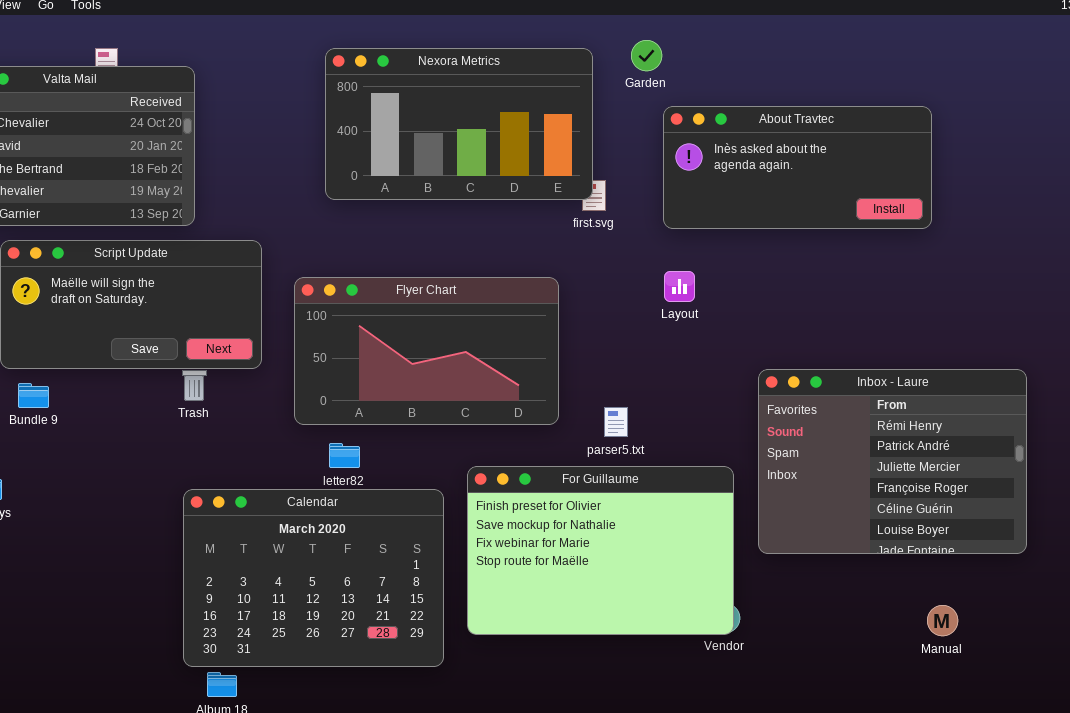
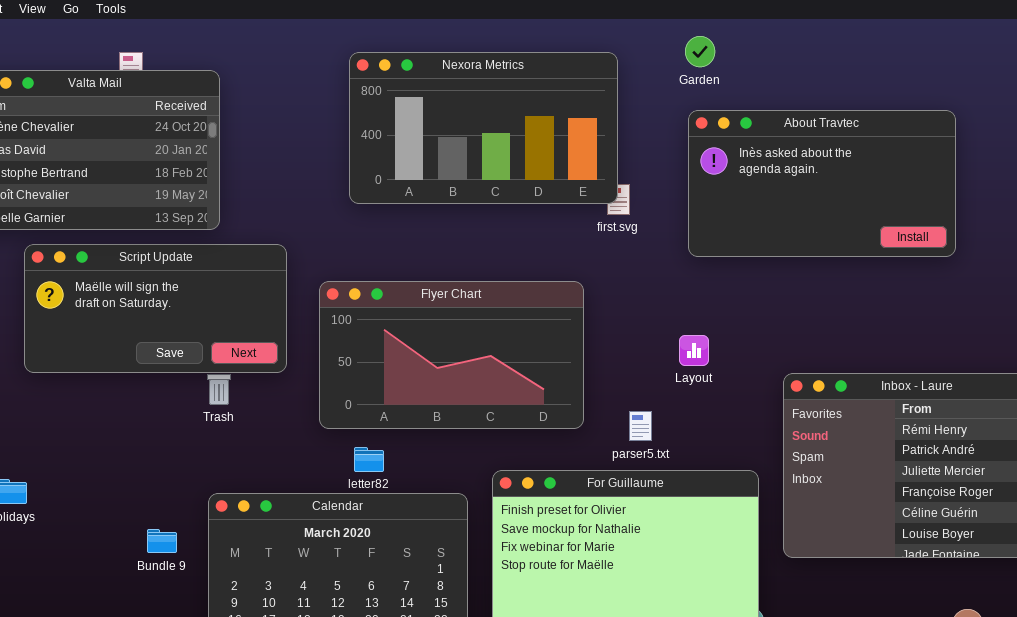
Garden: [631,40,662,71] -> [685,36,715,67], moved
About Travtec: [663,106,932,229] -> [688,110,956,257], resized
Layout: [664,271,695,302] -> [679,335,709,366], moved
Bundle 9: [18,383,49,408] -> [147,529,177,553], moved

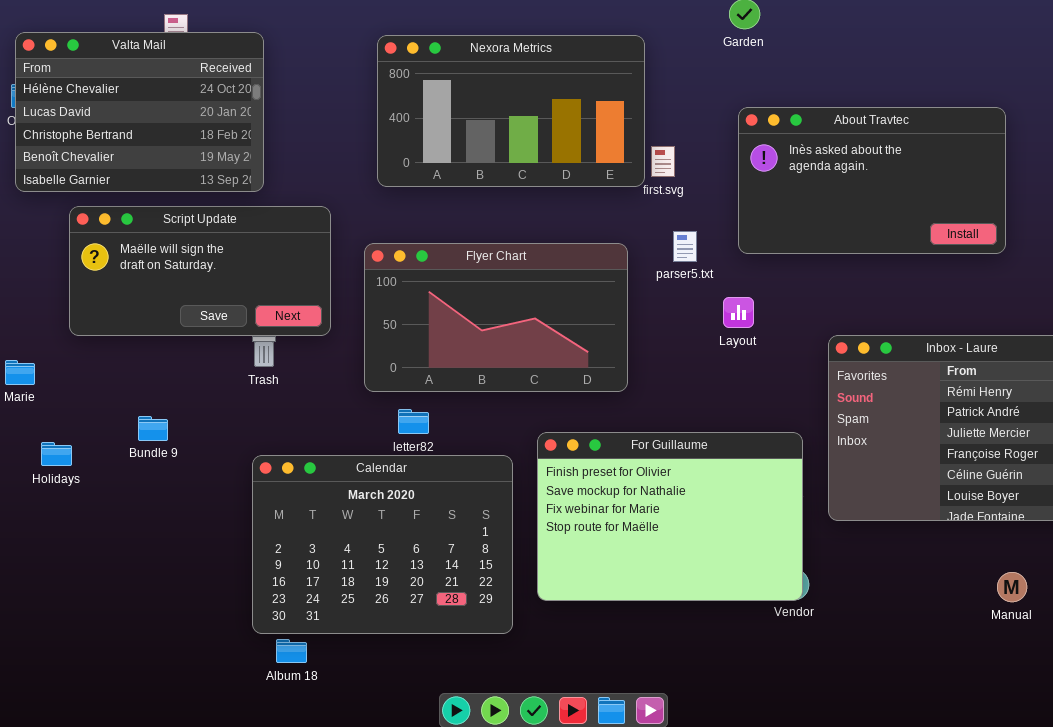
Nexora Metrics: [349,52,618,204] -> [377,35,645,187], moved
About Travtec: [688,110,956,257] -> [738,107,1006,254], moved
parser5.txt: [629,411,652,441] -> [673,231,697,262], moved
Bundle 9: [147,529,177,553] -> [138,416,168,441], moved

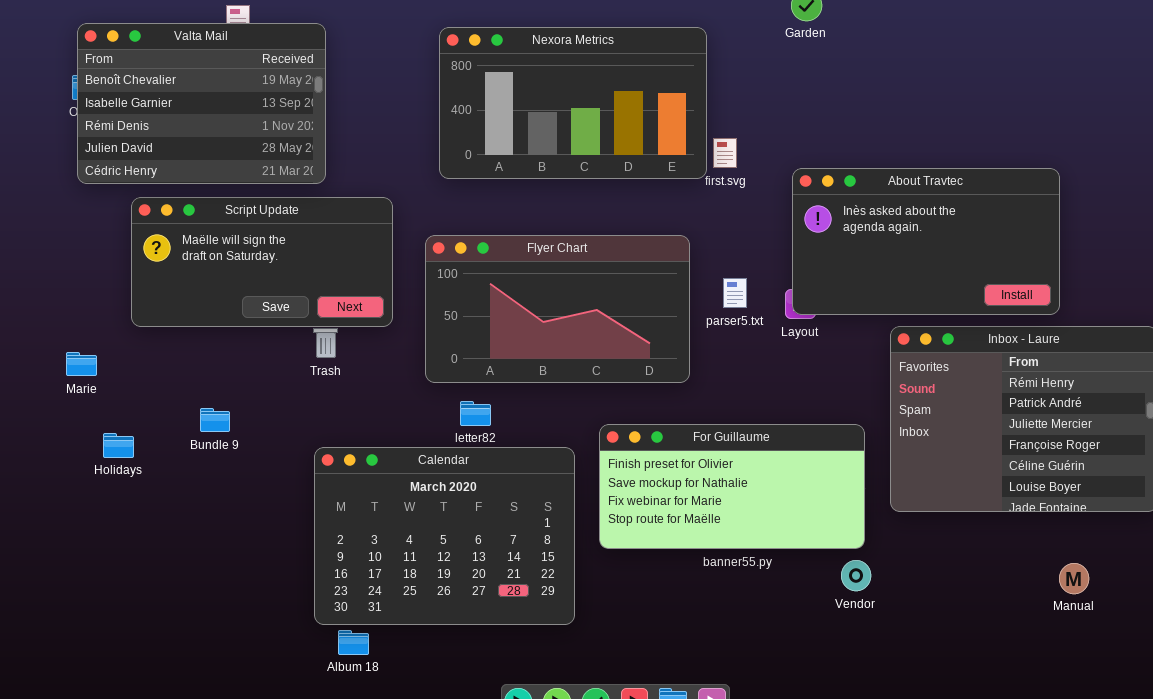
Valta Mail: [15,32,264,192] -> [77,23,326,184], scrolled down 3 rows
About Travtec: [738,107,1006,254] -> [792,168,1060,315], moved
parser5.txt: [673,231,697,262] -> [723,278,747,308], moved
For Guillaume: [537,432,803,601] -> [599,424,865,549], resized

